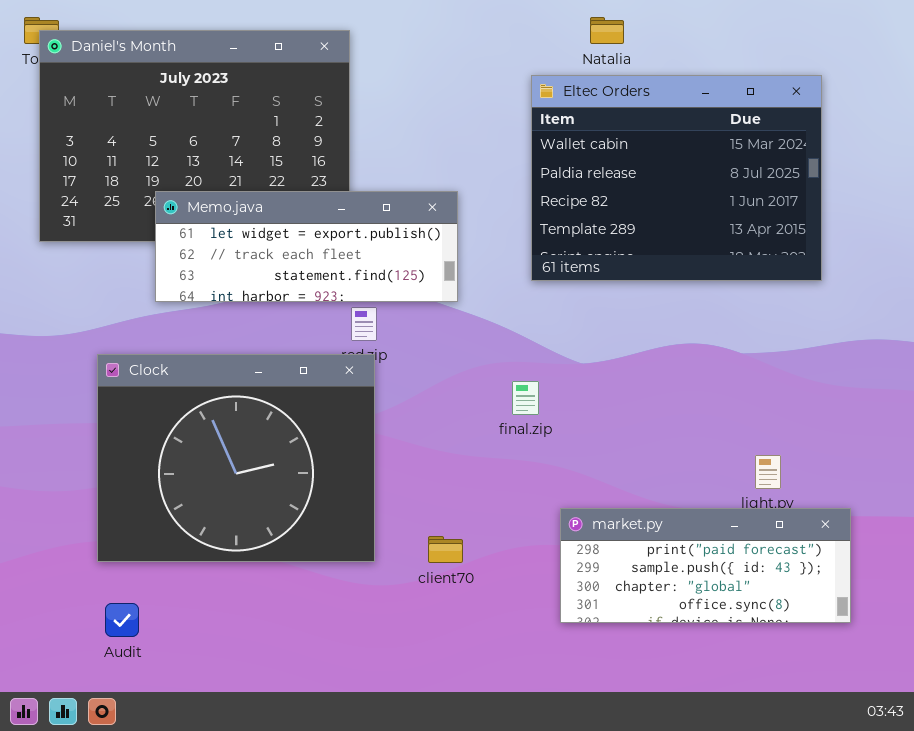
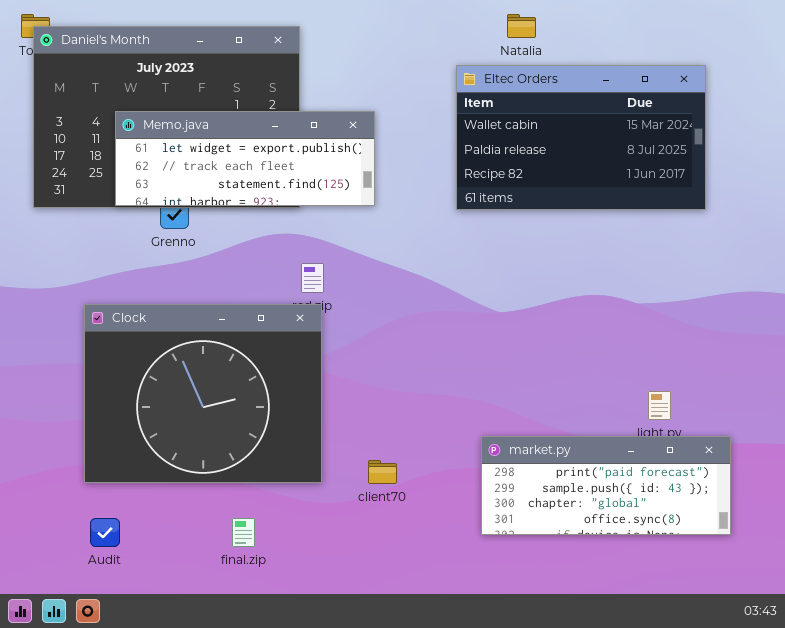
Eltec Orders: [531,75,822,281] -> [456,65,706,210], resized
Memo.java: [155,191,458,302] -> [115,111,375,206], moved
final.zip: [512,381,539,415] -> [232,518,255,547], moved

